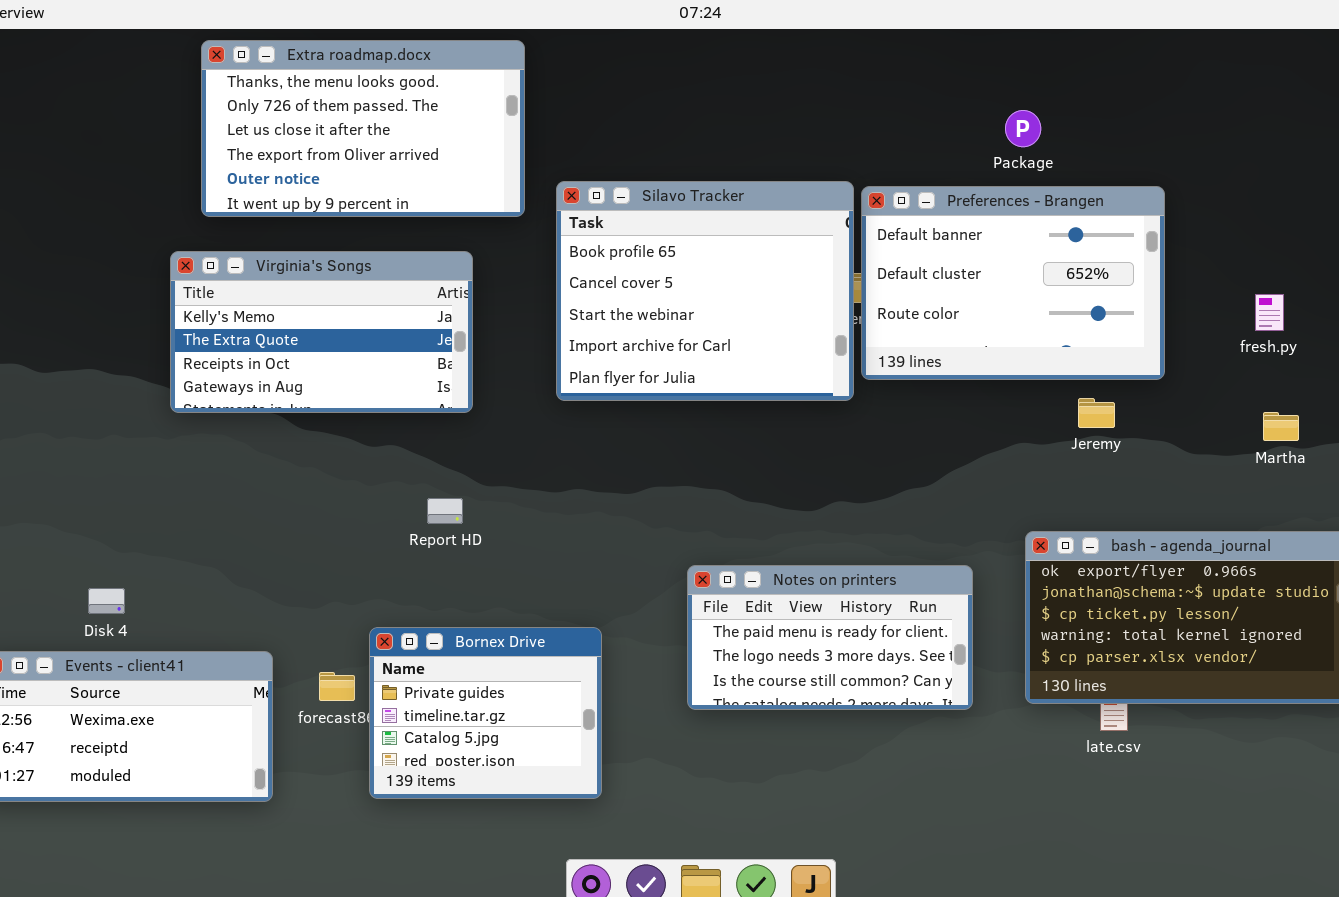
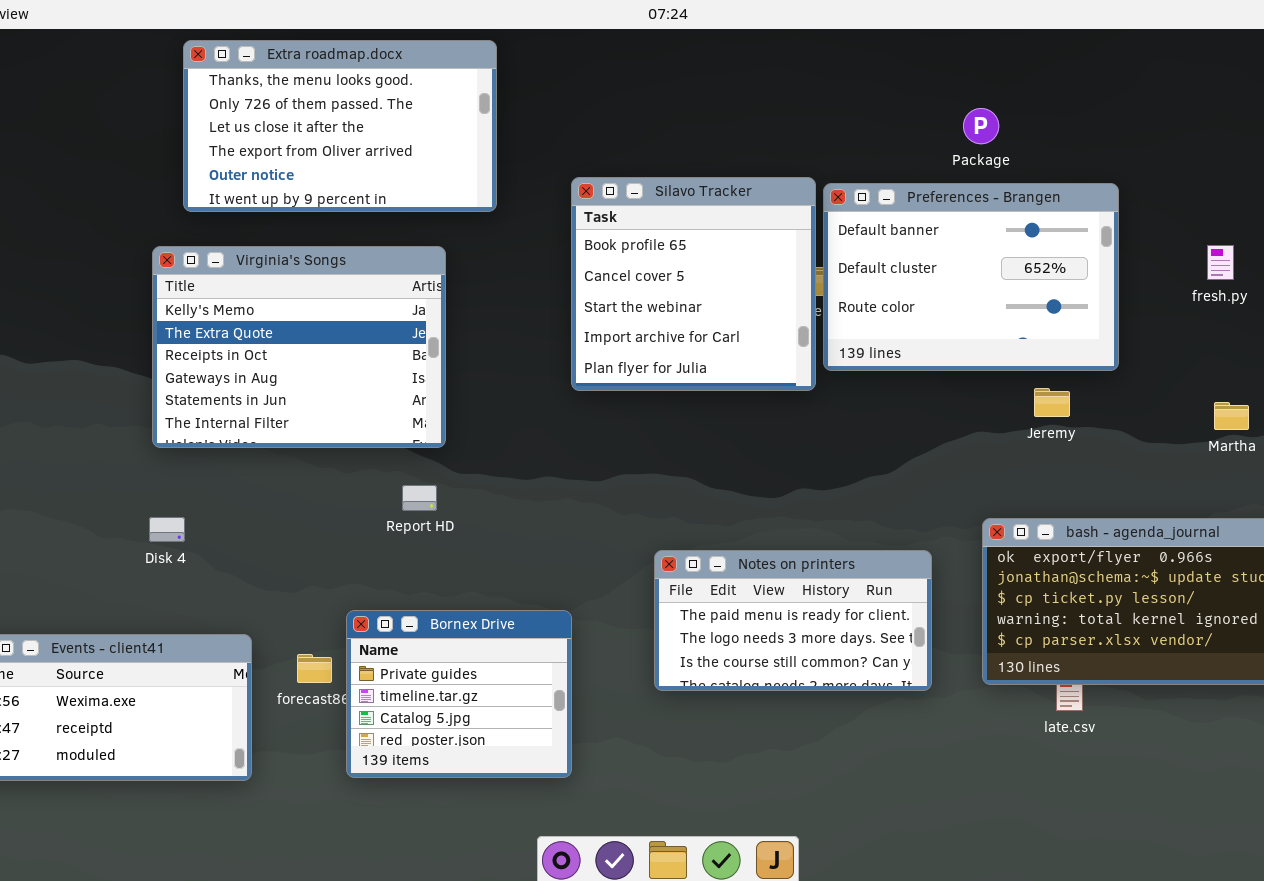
Silavo Tracker: [556,181,854,401] -> [571,177,816,391], resized
Virginia's Songs: [170,251,473,413] -> [152,246,446,448], resized
fresh.py: [1255,294,1284,331] -> [1207,245,1234,280], moved
Disk 4: [88,588,125,614] -> [149,517,185,542], moved

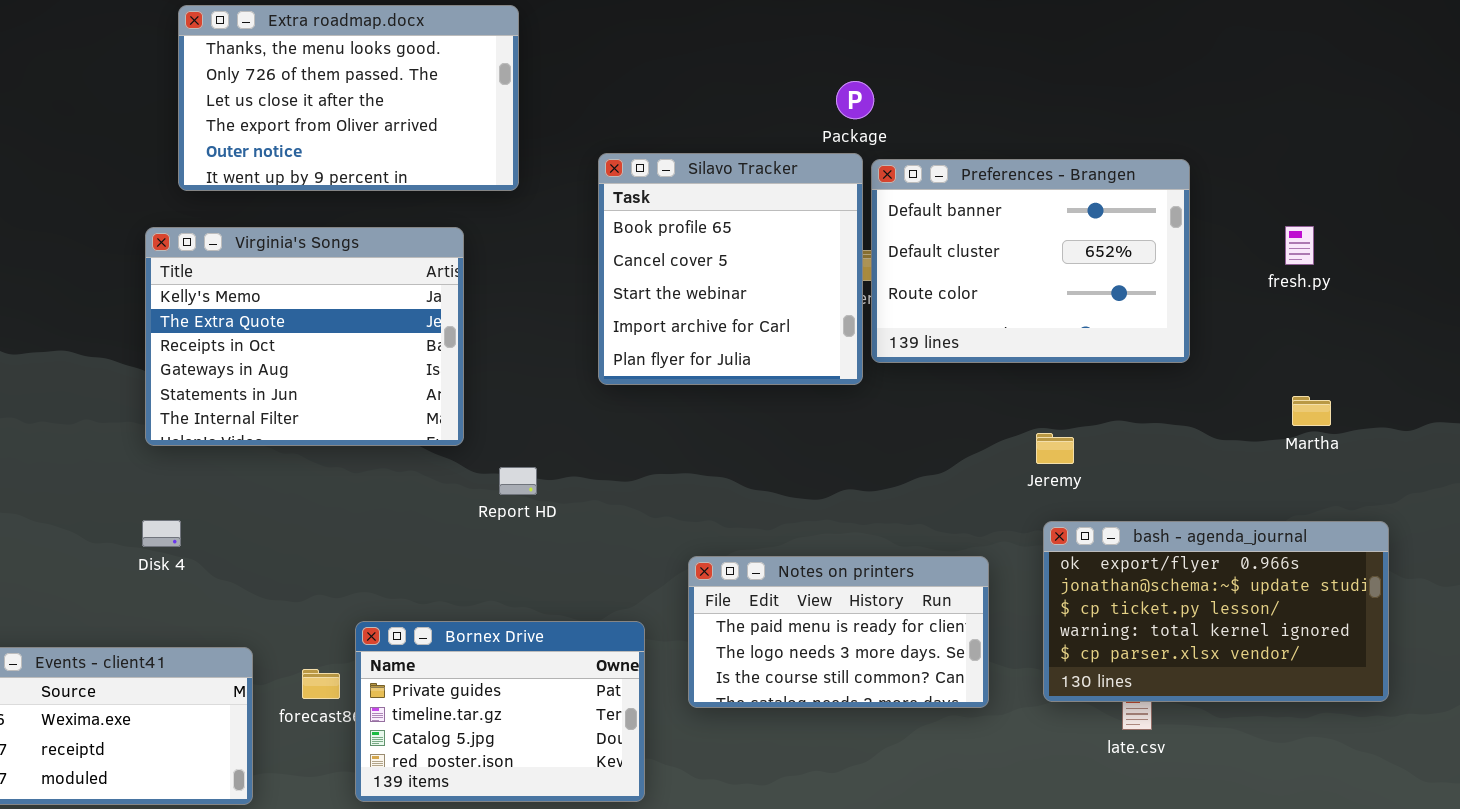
Package: [963,108,999,144] -> [836,81,874,119], moved
Jeremy: [1034,388,1070,417] -> [1036,433,1074,464], moved
Report HD: [402,485,437,511] -> [499,467,537,495], moved
Bornex Drive: [346,610,572,778] -> [355,621,645,802], resized

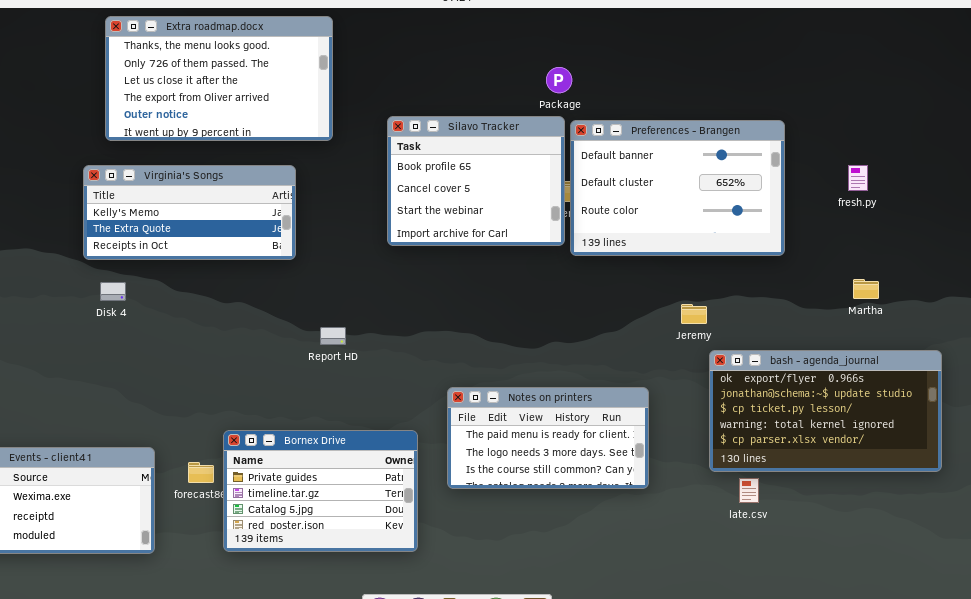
Silavo Tracker: [598,153,863,385] -> [387,116,565,246], resized
Virginia's Songs: [145,227,464,446] -> [83,165,296,260], resized
Disk 4: [142,520,181,547] -> [100,282,126,301], moved
bash - agenda_journal: [1043,521,1389,702] -> [709,350,942,472], moved

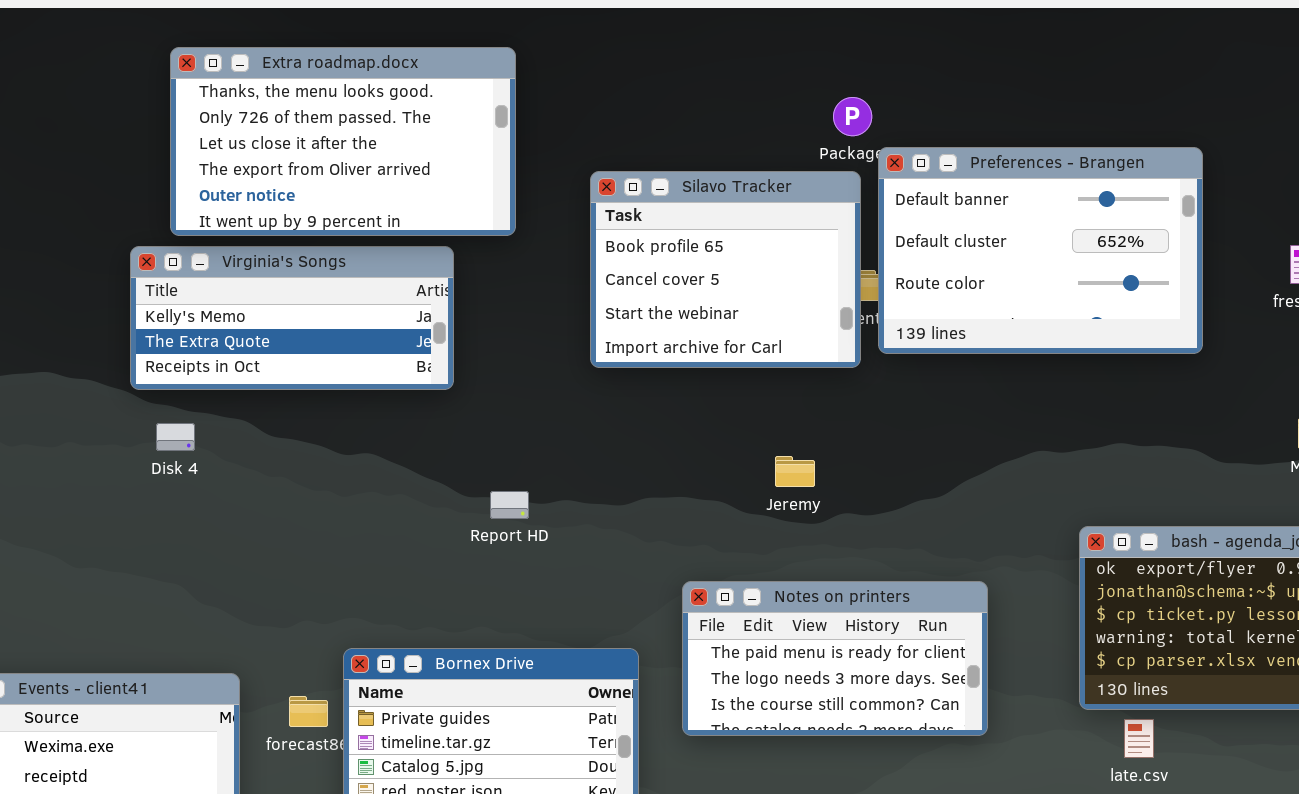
Extra roadmap.docx: [105,16,333,141] -> [170,47,516,236], moved
Preferences - Brangen: [570,120,785,256] -> [878,147,1203,354], moved
Jeremy: [681,304,707,324] -> [775,456,815,487], moved

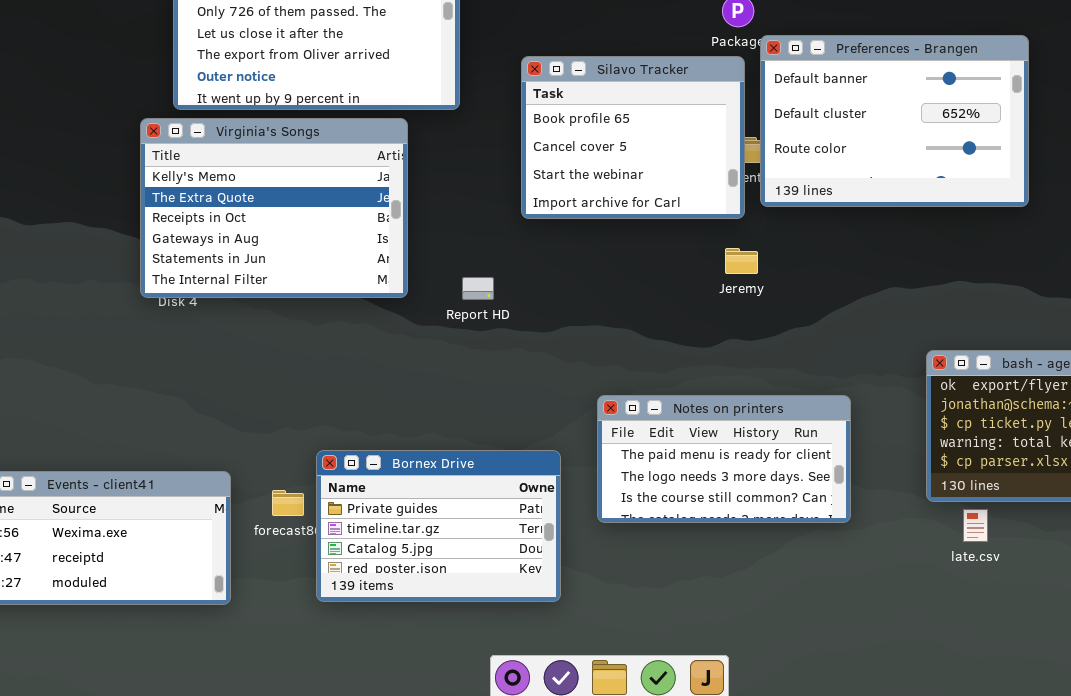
Virginia's Songs: [130,246,454,390] -> [140,118,408,298], resized
Jeremy: [775,456,815,487] -> [725,248,758,274], moved
Report HD: [490,491,529,519] -> [462,277,494,300], moved

